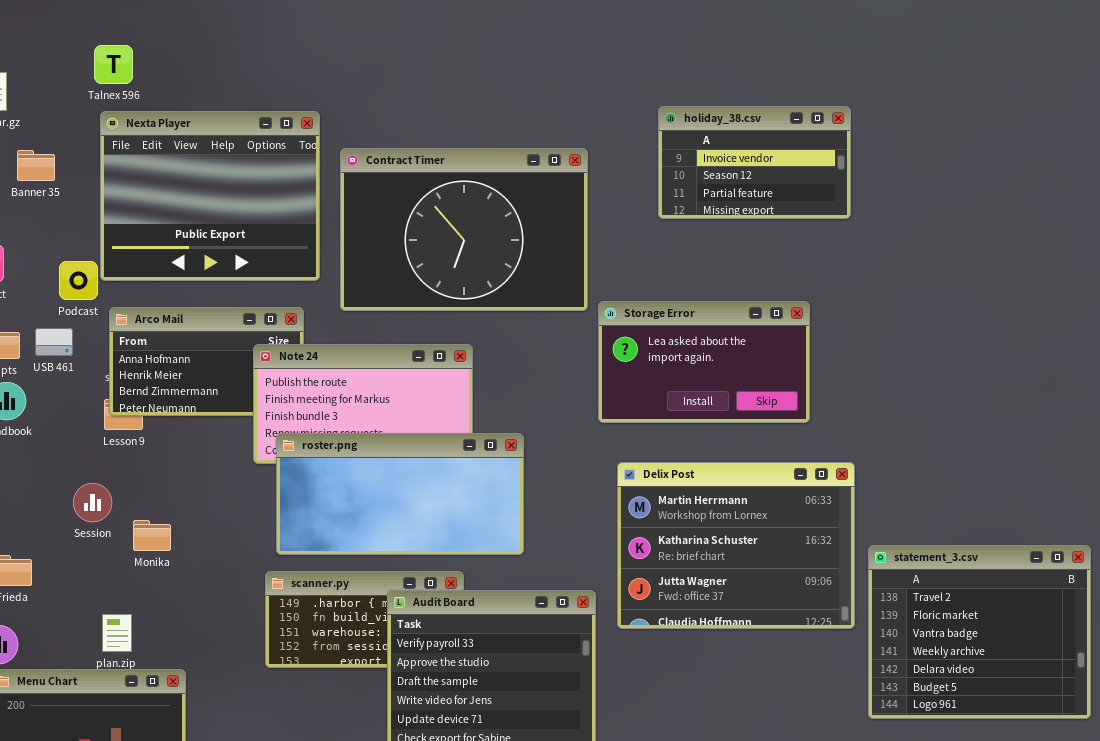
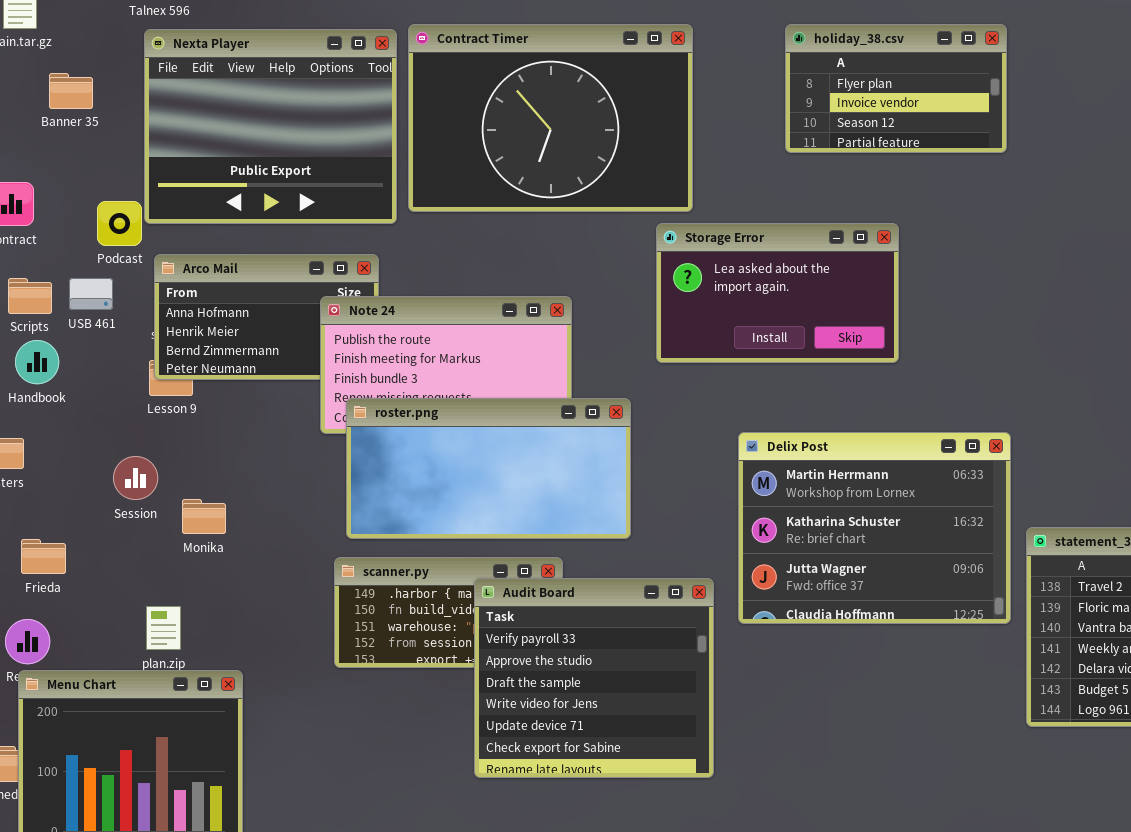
holiday_38.csv: [658,106,851,219] -> [785,24,1007,153], scrolled up 1 row
Contract Timer: [340,148,588,311] -> [408,24,693,212], moved
Storage Error: [598,301,810,423] -> [656,223,899,363], moved

